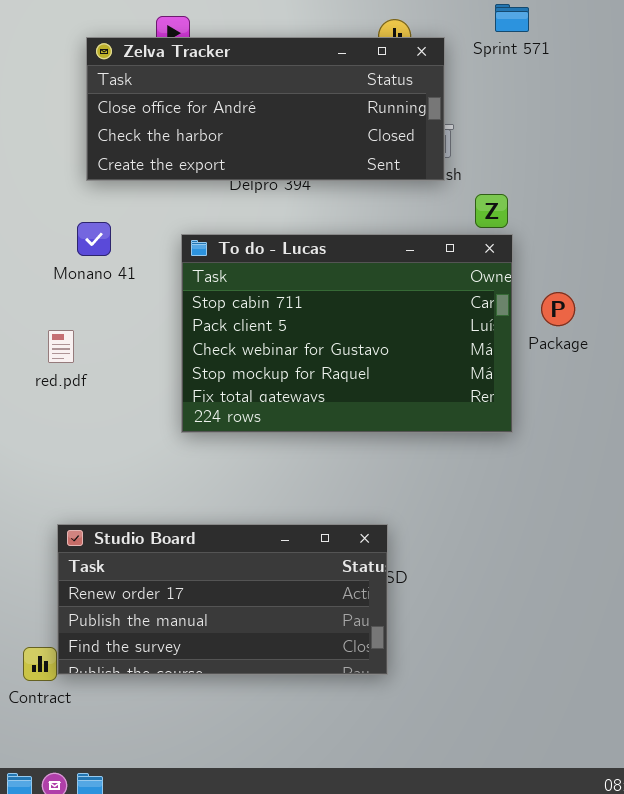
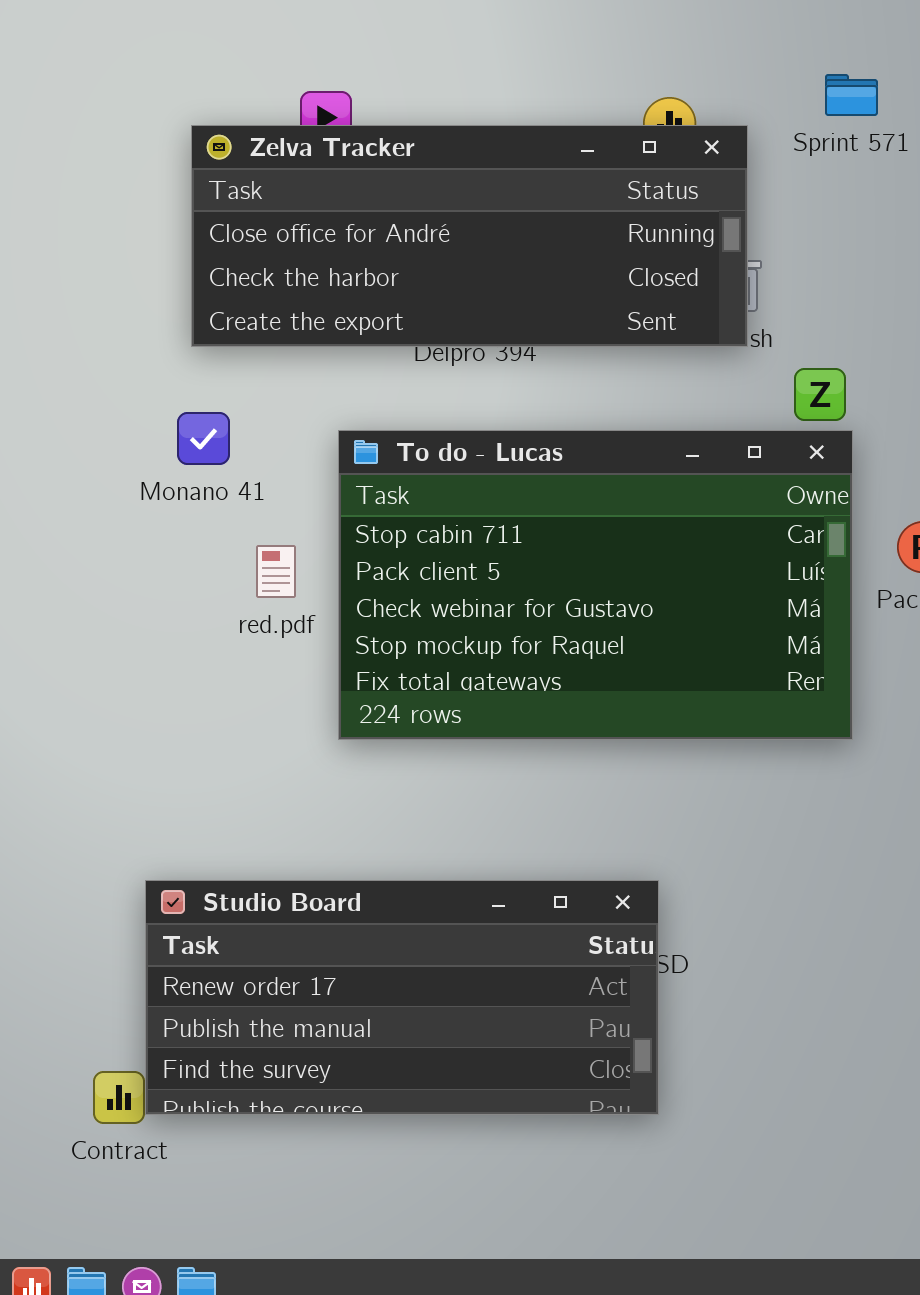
red.pdf: [48,330,74,363] -> [256,545,296,598], moved

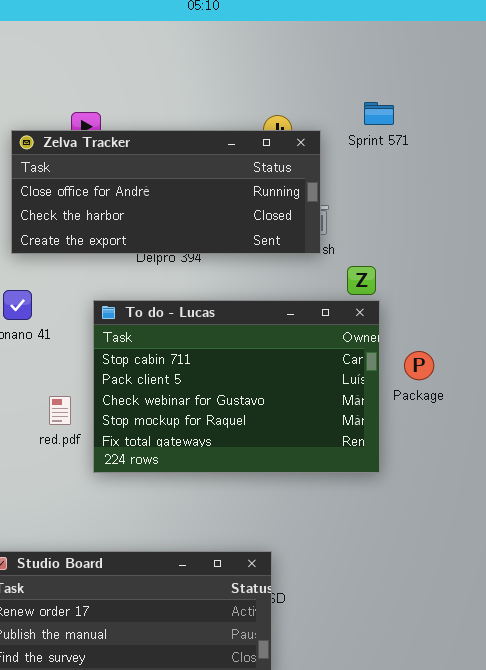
red.pdf: [256,545,296,598] -> [49,396,71,425], moved

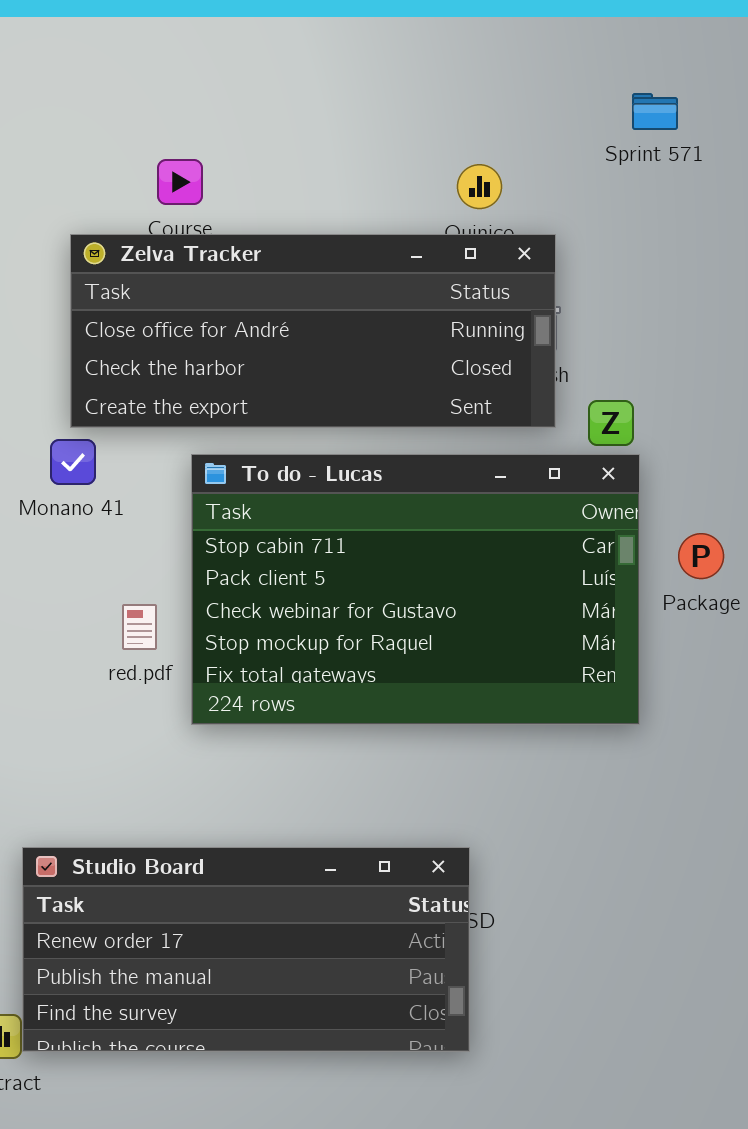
Sprint 571: [364,102,394,125] -> [632,93,678,130], moved
Zelva Tracker: [11,130,321,254] -> [70,234,556,428], moved

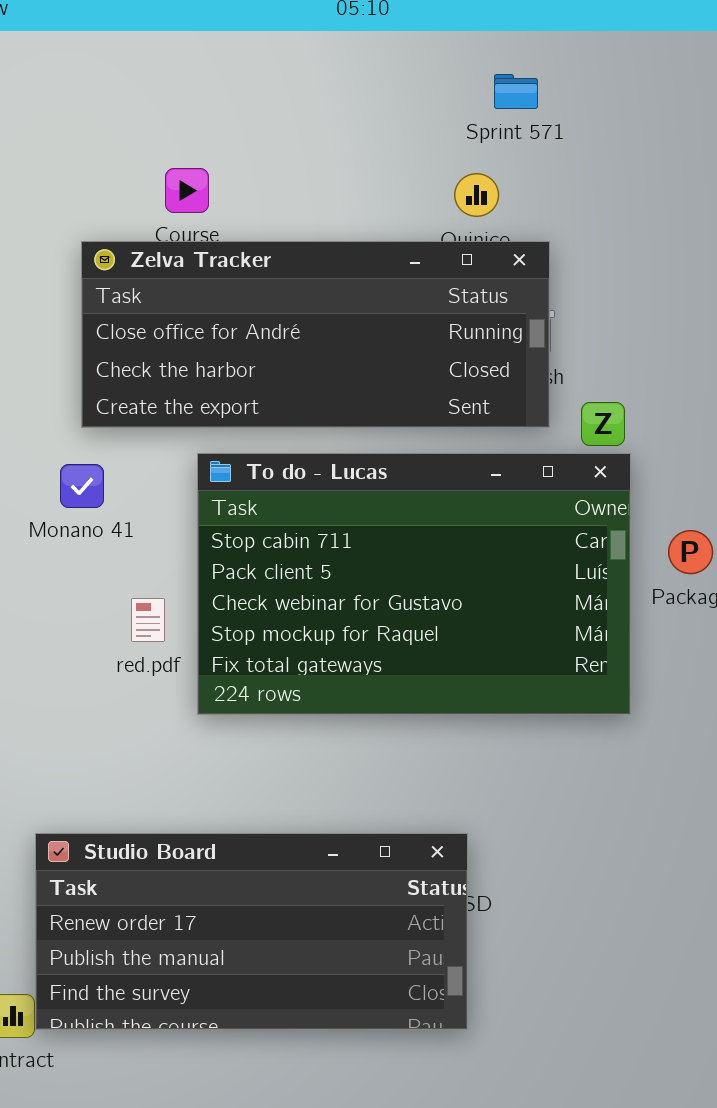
Sprint 571: [632,93,678,130] -> [494,74,538,109], moved
Monano 41: [50,439,96,485] -> [60,464,104,508], moved

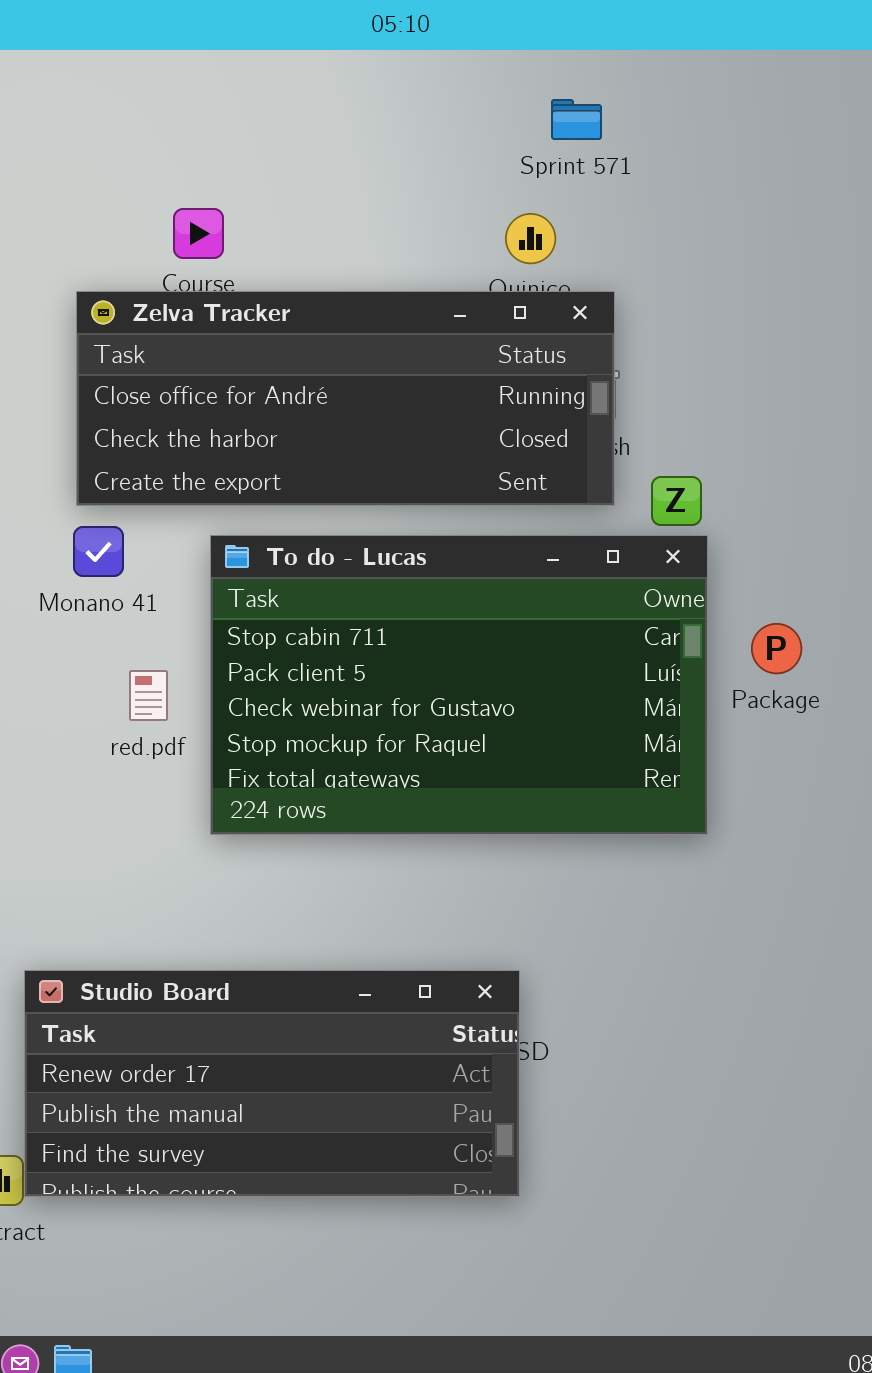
Monano 41: [60,464,104,508] -> [73,526,124,577], moved
red.pdf: [131,598,165,642] -> [129,670,168,721], moved

